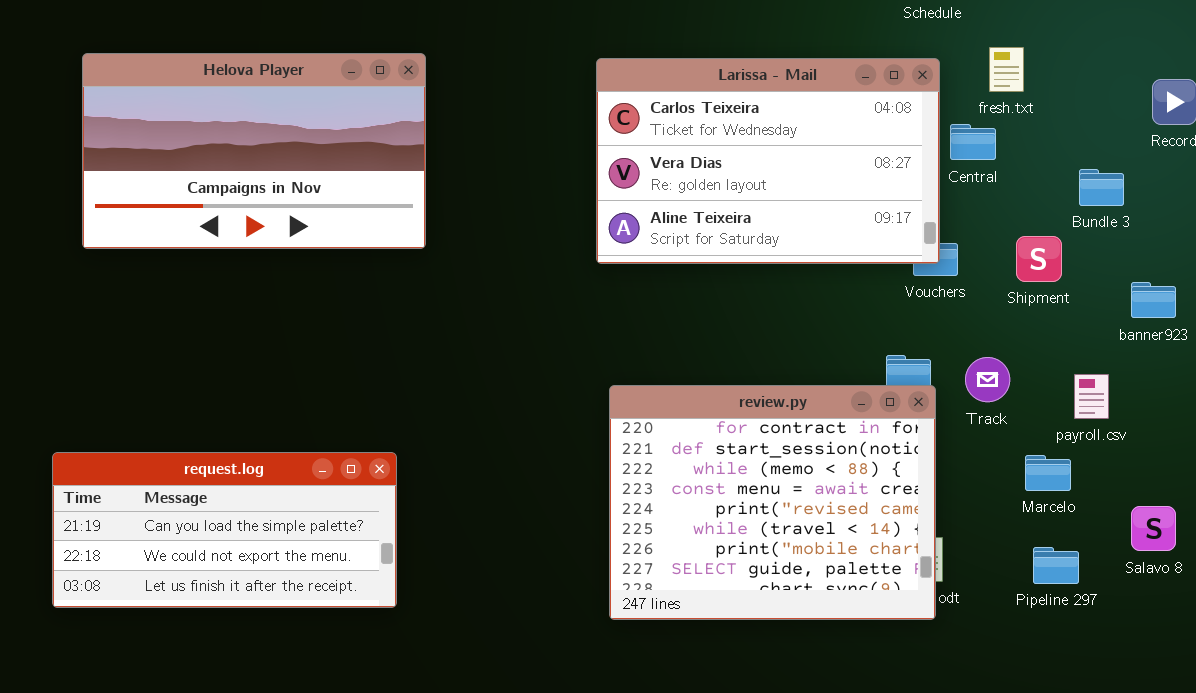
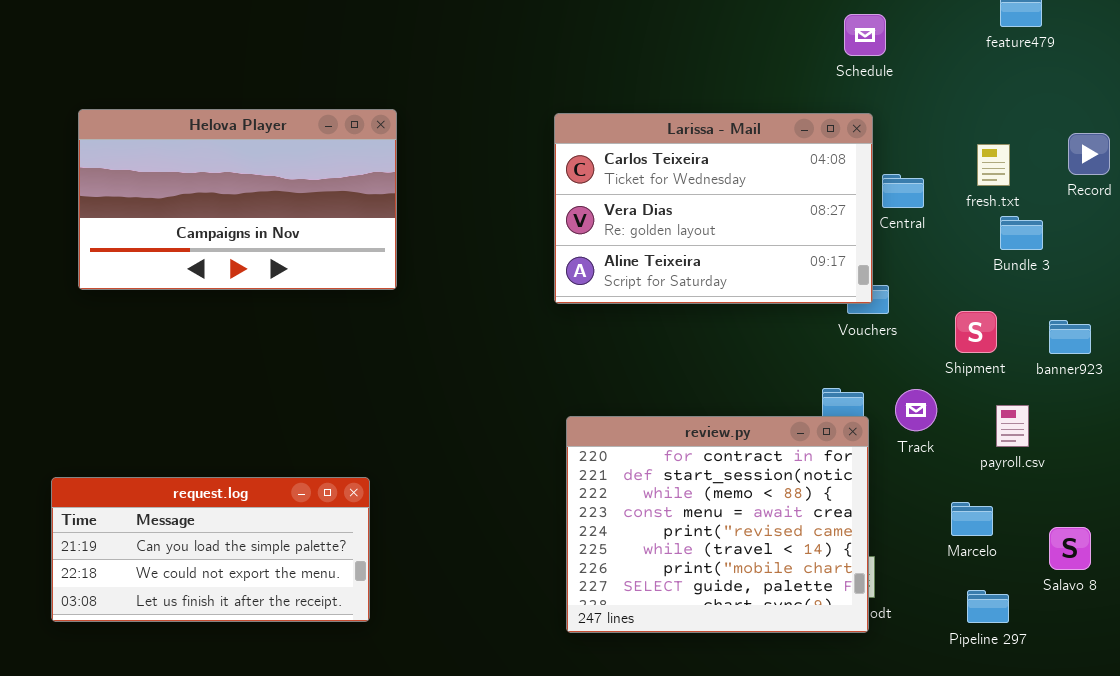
fresh.txt: [989,47,1024,92] -> [977,144,1010,186], moved
Shipment: [1016,236,1062,282] -> [955,311,997,353], moved
Marcelo: [1025,455,1071,491] -> [951,502,993,536], moved
Pipeline 297: [1033,547,1079,584] -> [967,590,1009,623], moved

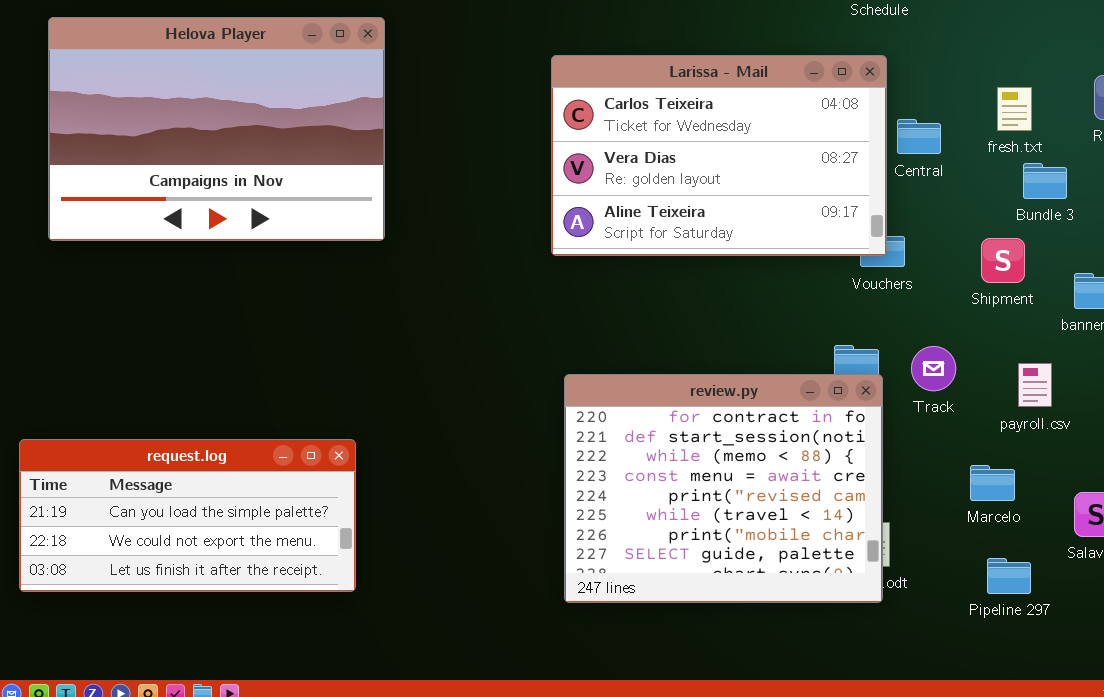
Helova Player: [78,109,397,290] -> [48,17,385,241], resized
Shipment: [955,311,997,353] -> [981,238,1025,283], moved

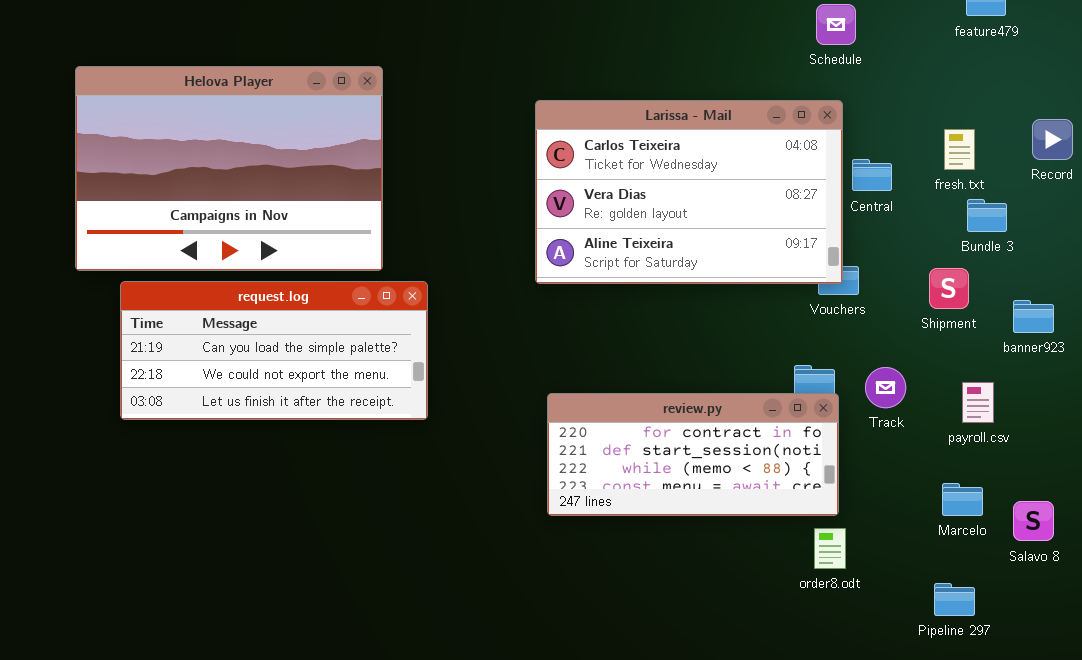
review.py: [564,374,883,603] -> [547,393,839,516], resized
request.log: [19,439,356,592] -> [120,281,428,420], moved
Marcelo: [970,465,1015,501] -> [942,483,983,516], moved
Pipeline 297: [987,558,1031,594] -> [934,583,975,616], moved

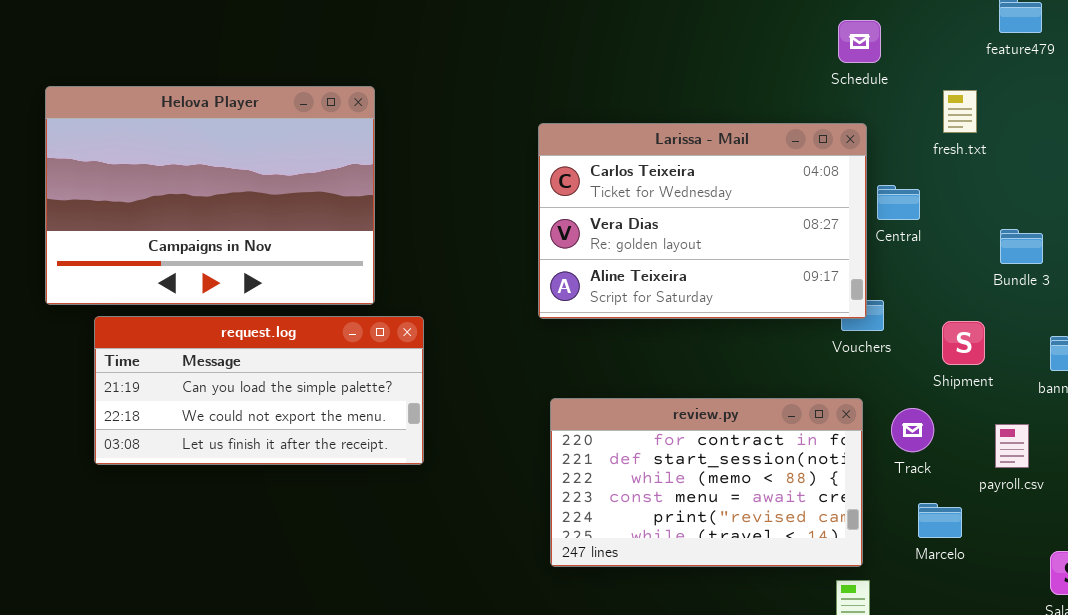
fresh.txt: [944,129,975,170] -> [943,90,977,133], moved
Shipment: [929,268,969,309] -> [942,321,985,365], moved
review.py: [547,393,839,516] -> [550,398,863,567], resized
Marcelo: [942,483,983,516] -> [918,503,962,538], moved

